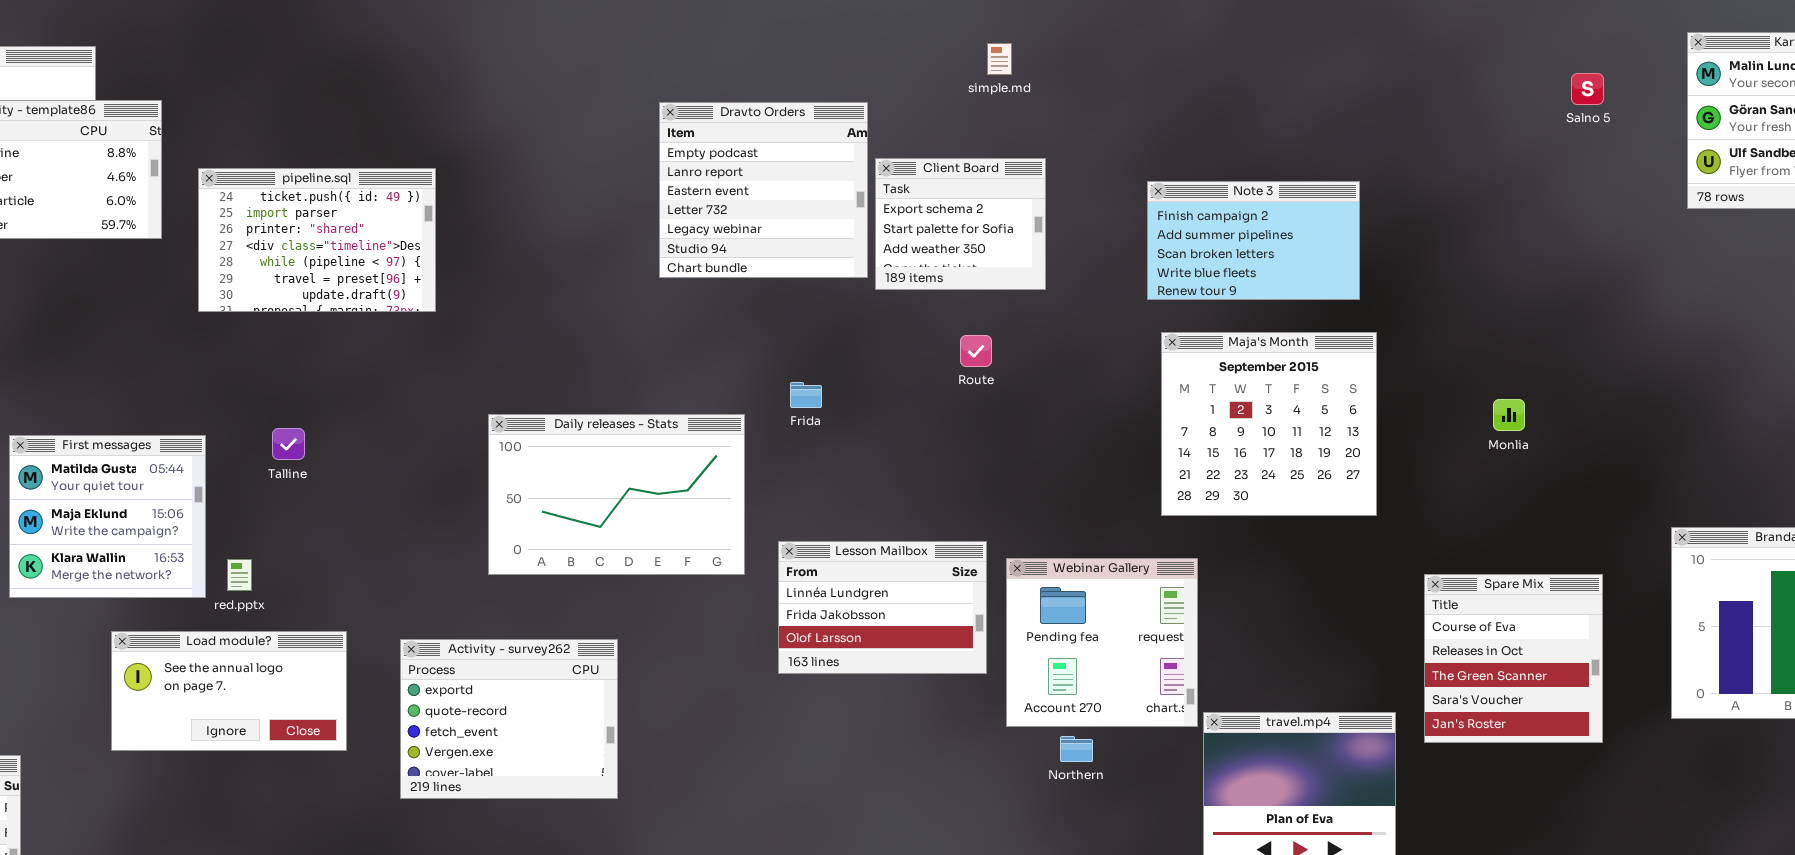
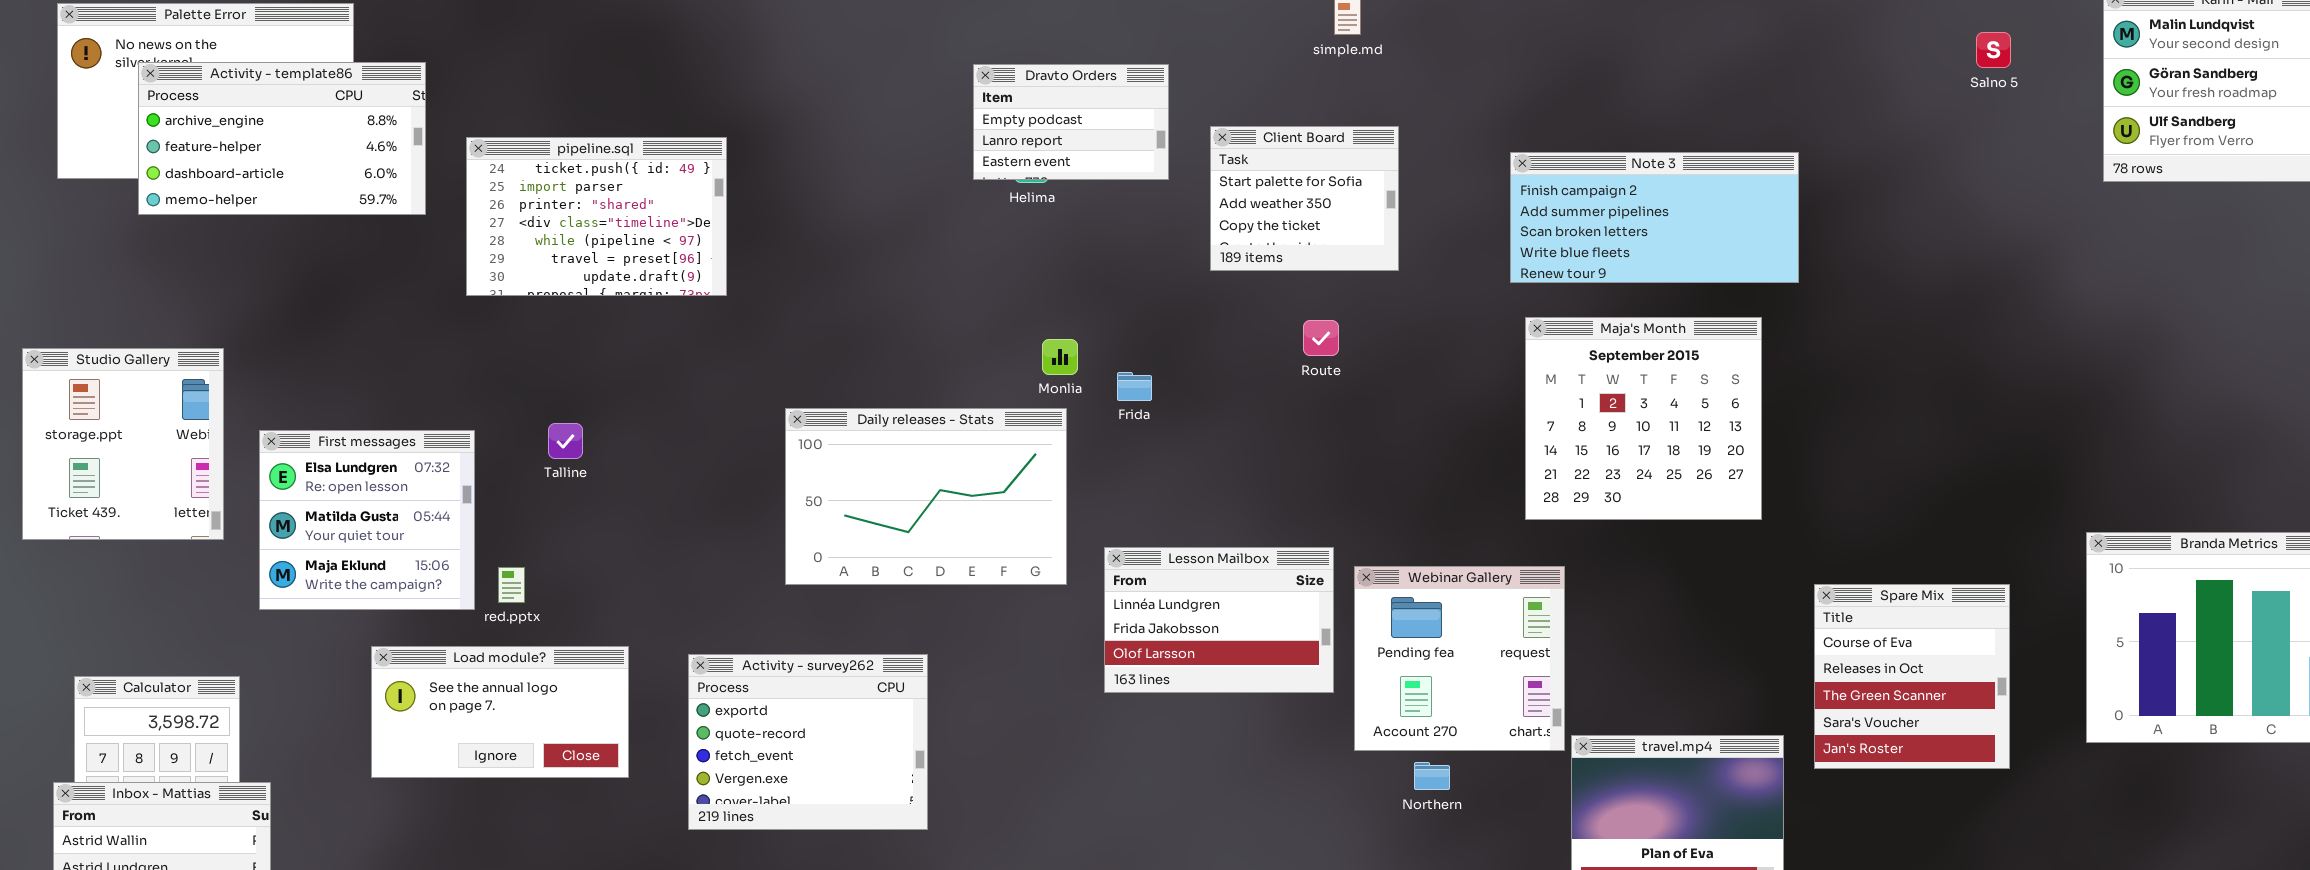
Dravto Orders: [659,102,868,278] -> [973,64,1169,180], resized
Client Board: [875,158,1046,290] -> [1210,126,1399,271], scrolled down 1 row
Note 3: [1147,181,1360,300] -> [1510,152,1799,283], resized
Monlia: [1493,399,1525,431] -> [1042,339,1078,375], moved
First messages: [9,435,206,598] -> [259,430,475,610], scrolled up 1 row

